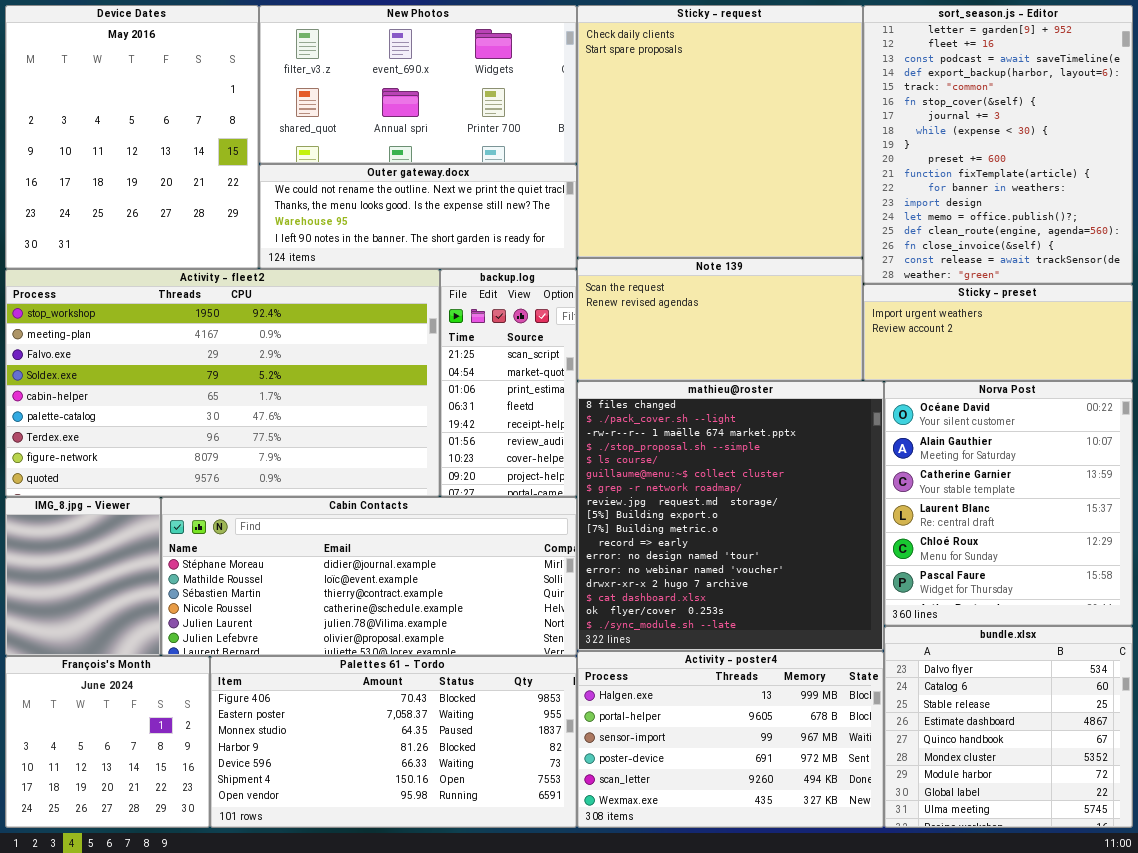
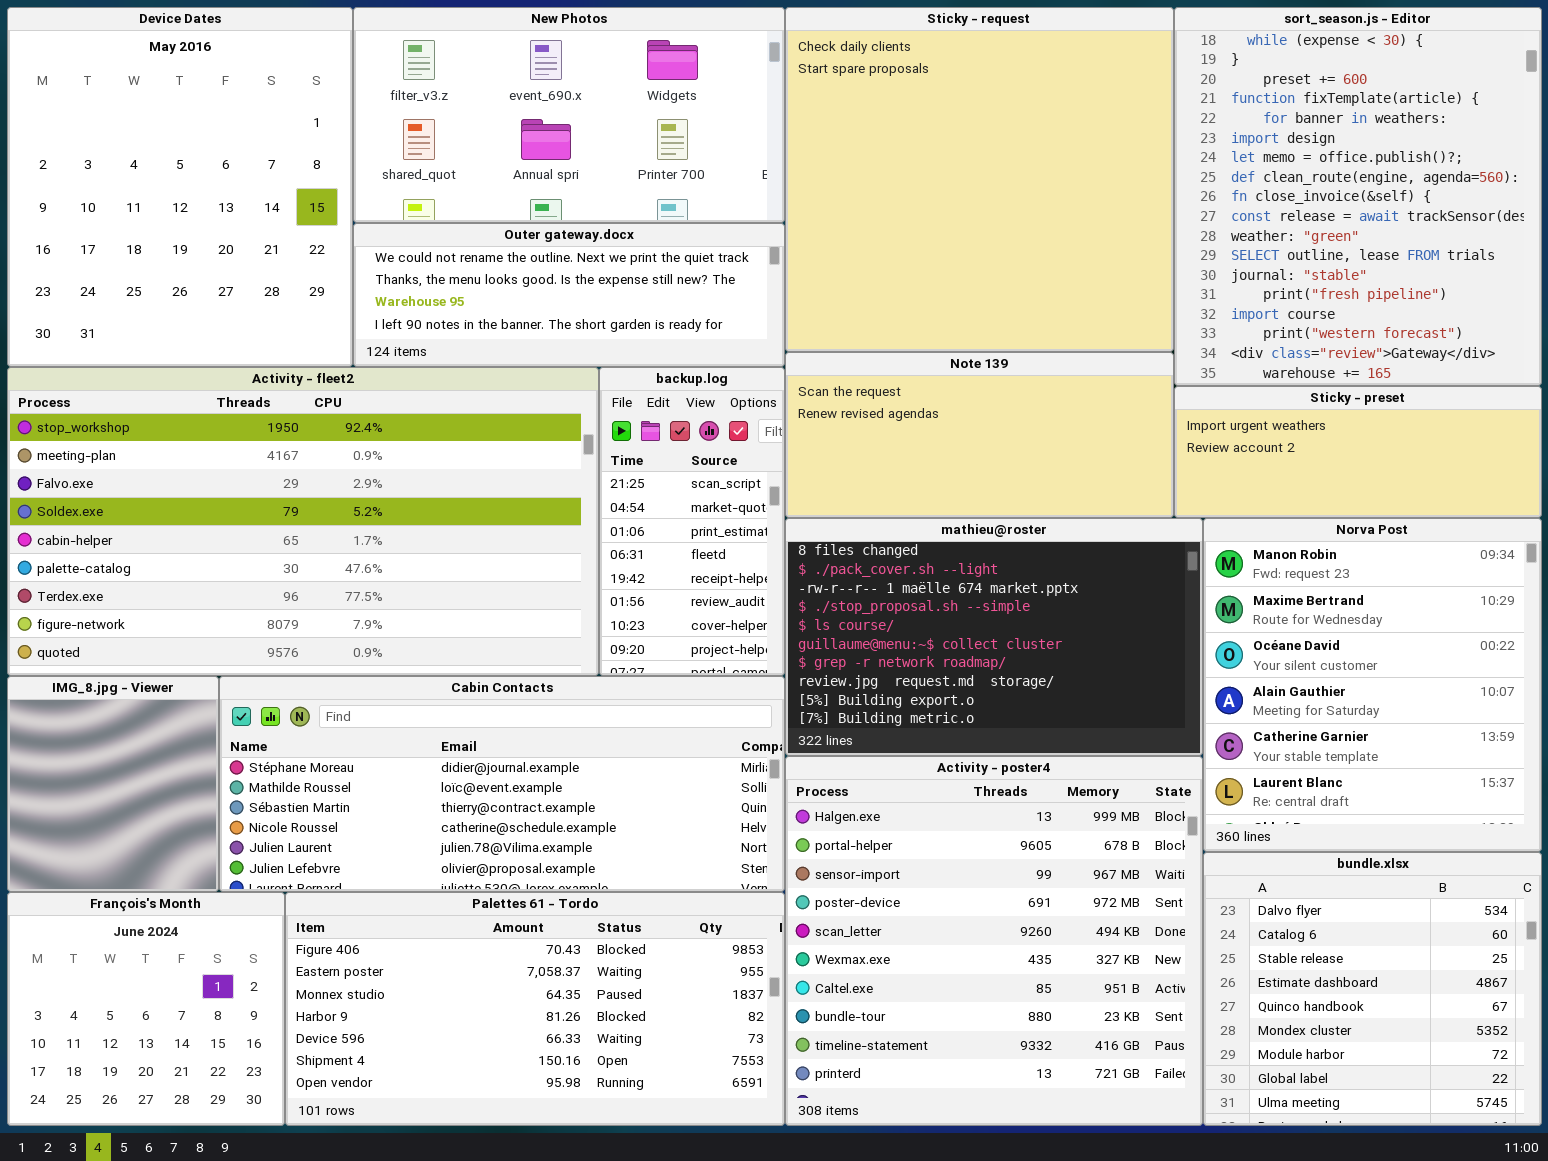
sort_season.js - Editor: [863,5,1133,284] -> [1174,7,1542,386], scrolled down 7 rows
mathieu@roster: [577,381,884,651] -> [785,518,1203,756], resized
Norva Post: [884,381,1133,626] -> [1203,518,1542,852], scrolled up 2 rows
Activity - poster4: [577,651,884,828] -> [785,756,1203,1126], resized

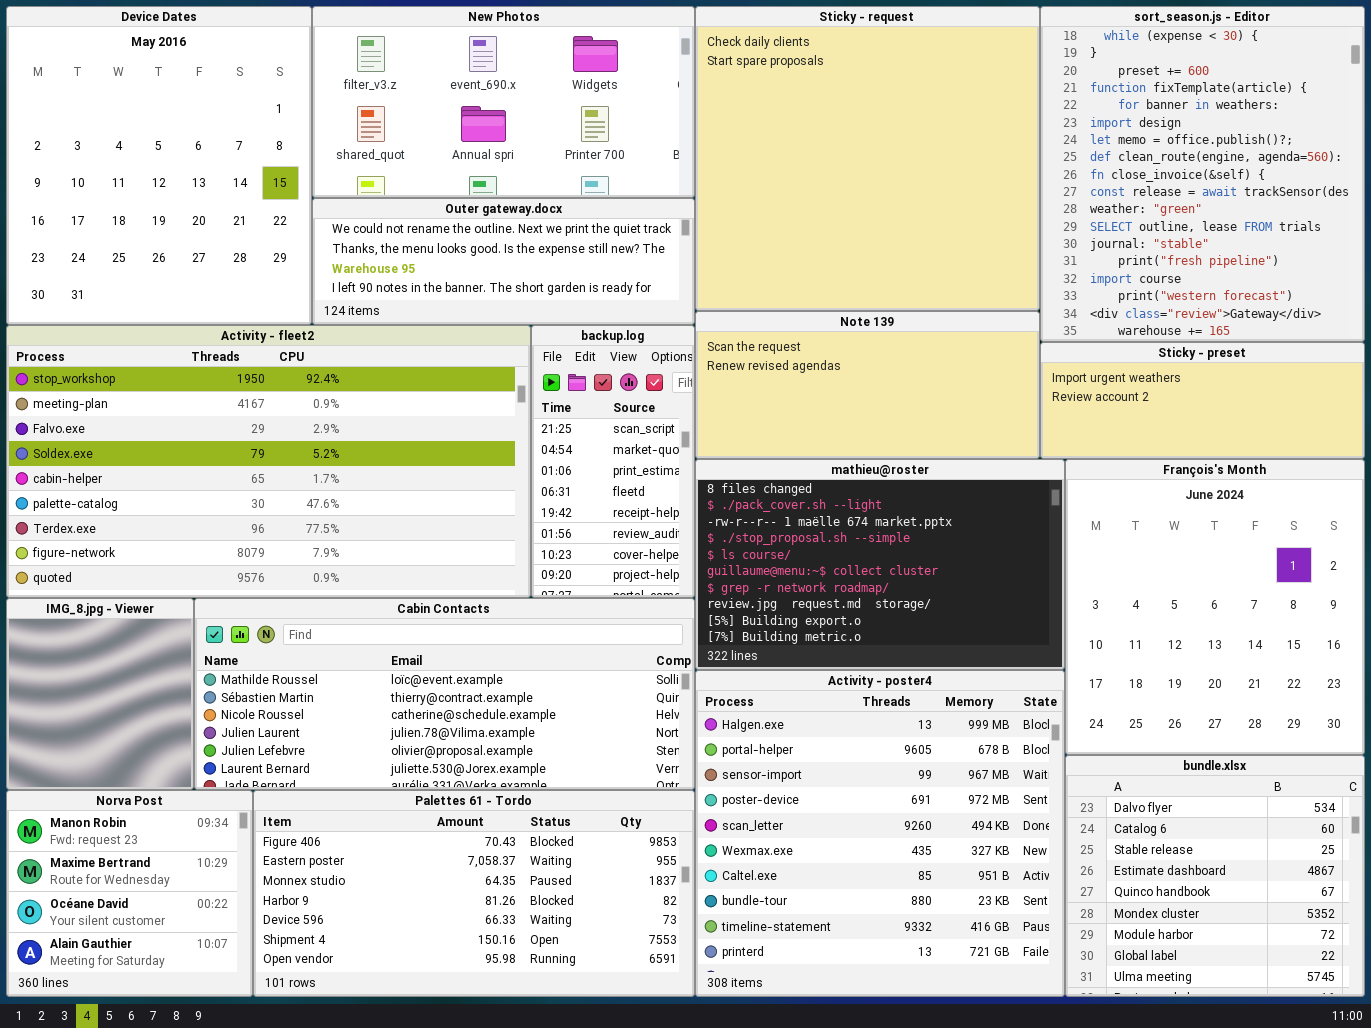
Norva Post: [1203,518,1542,852] -> [6,790,253,997], moved, resized
Cabin Contacts: [219,676,785,892] -> [194,598,695,790], scrolled down 1 row
François's Month: [7,892,285,1126] -> [1065,459,1365,755], moved, resized

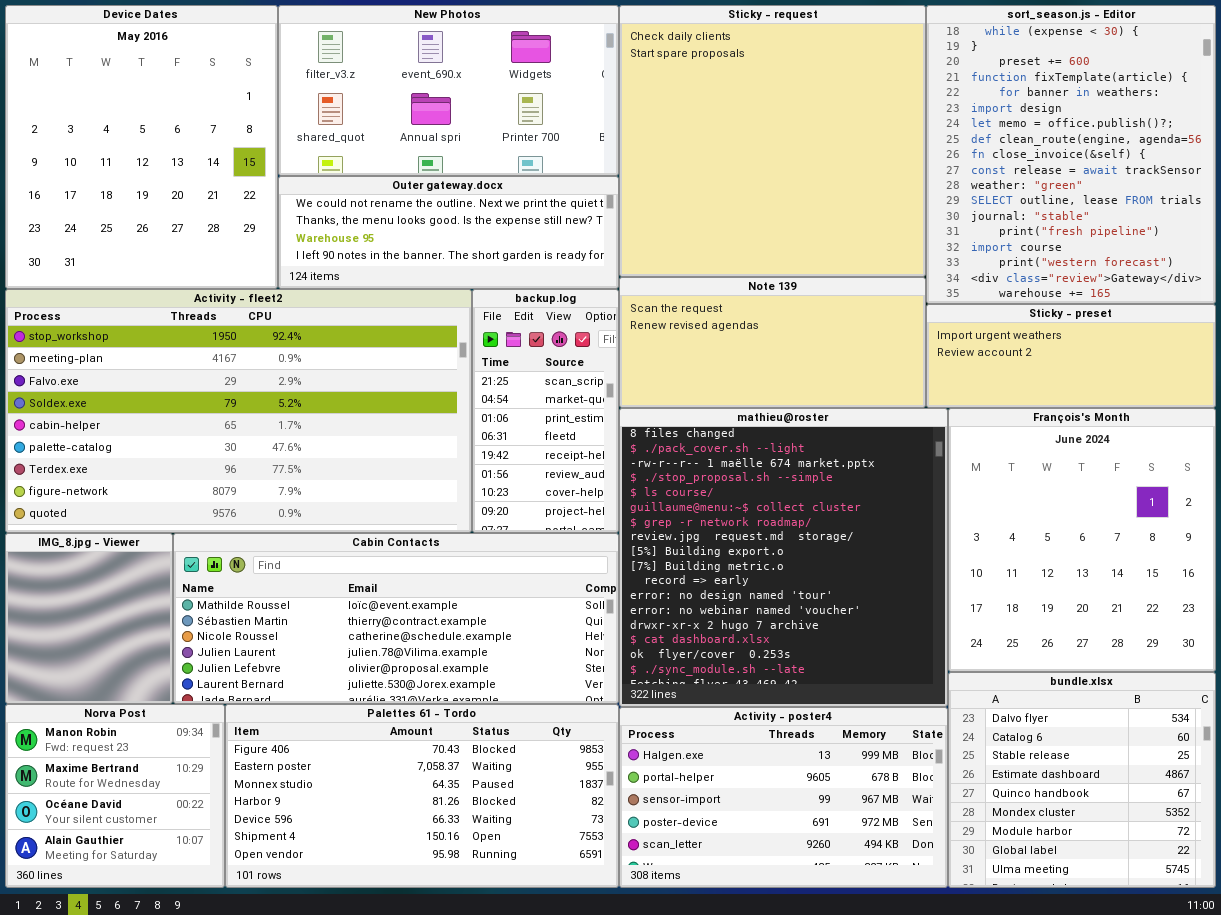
mathieu@roster: [695,459,1065,670] -> [619,408,948,707], resized
Activity - poster4: [695,670,1065,997] -> [619,707,948,888], resized

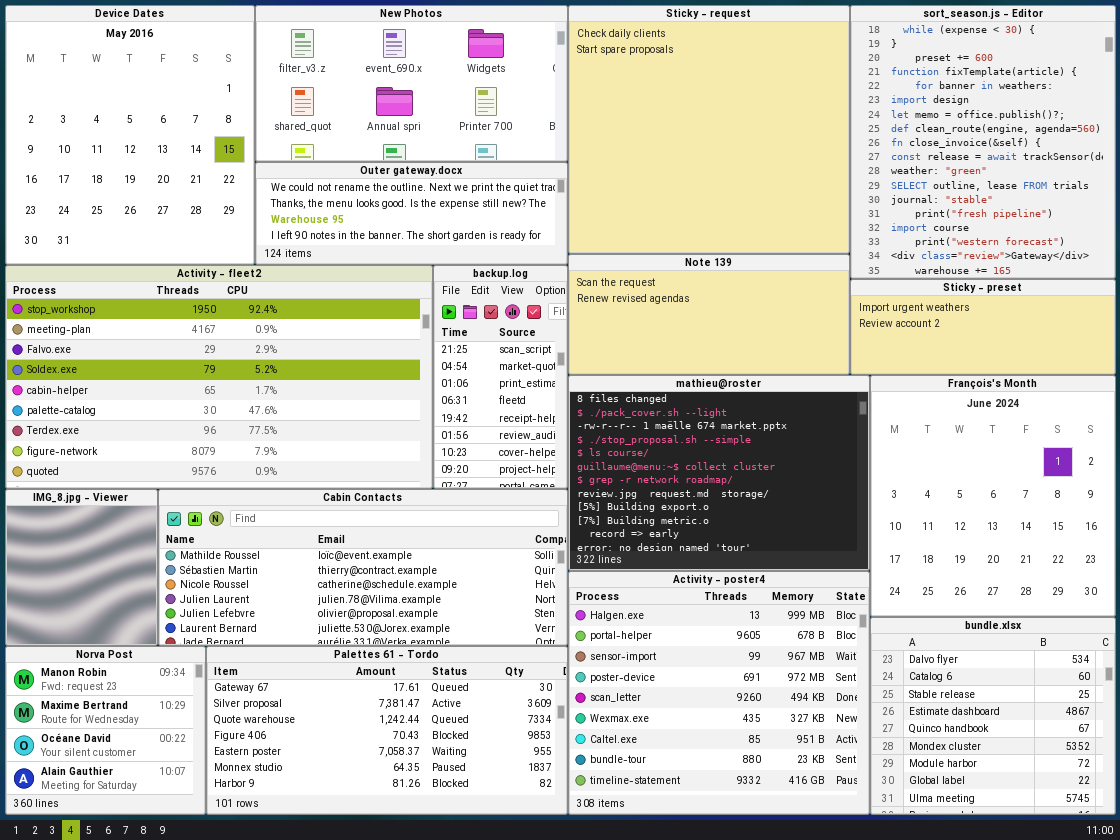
mathieu@roster: [619,408,948,707] -> [568,375,870,571], resized
Palettes 61 - Tordo: [225,704,619,888] -> [206,646,568,815], scrolled up 3 rows
Activity - poster4: [619,707,948,888] -> [568,571,870,815], resized

